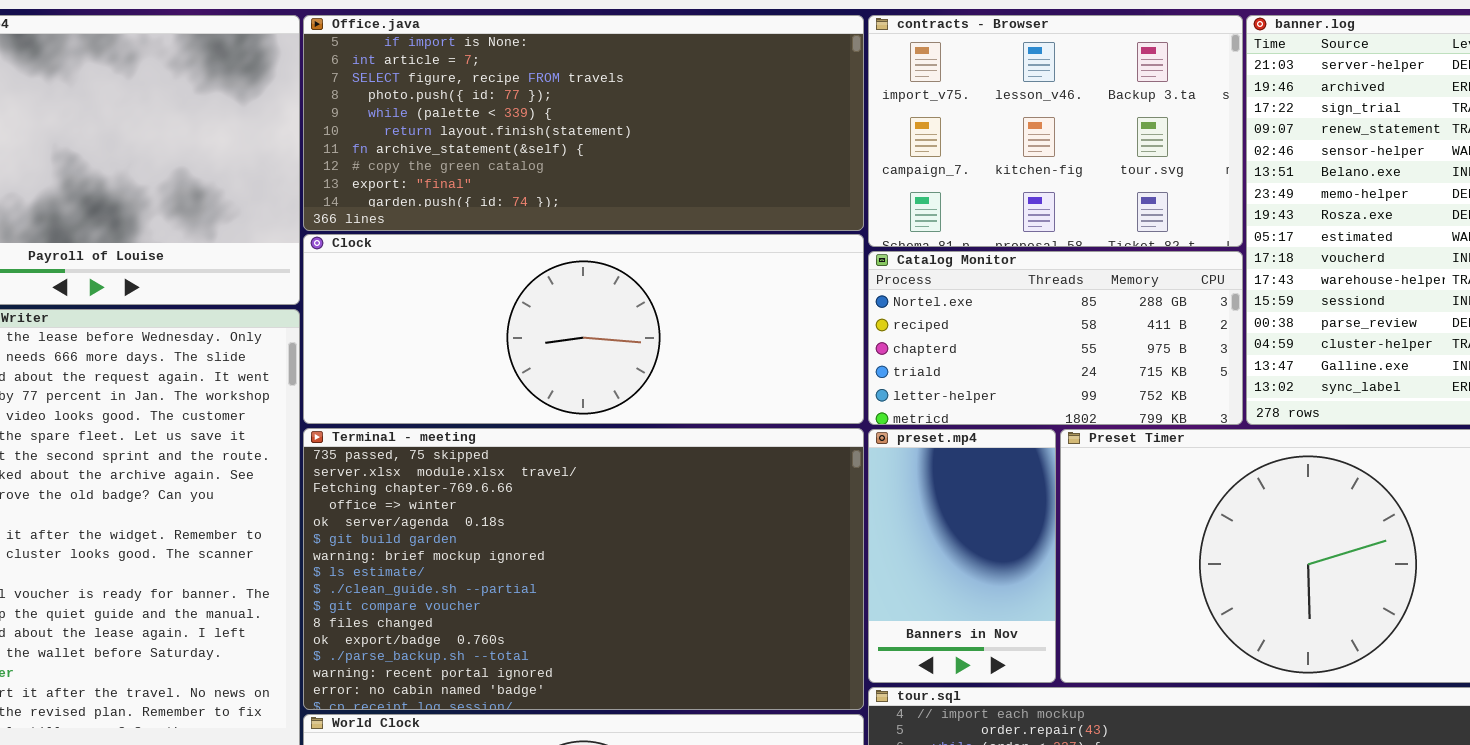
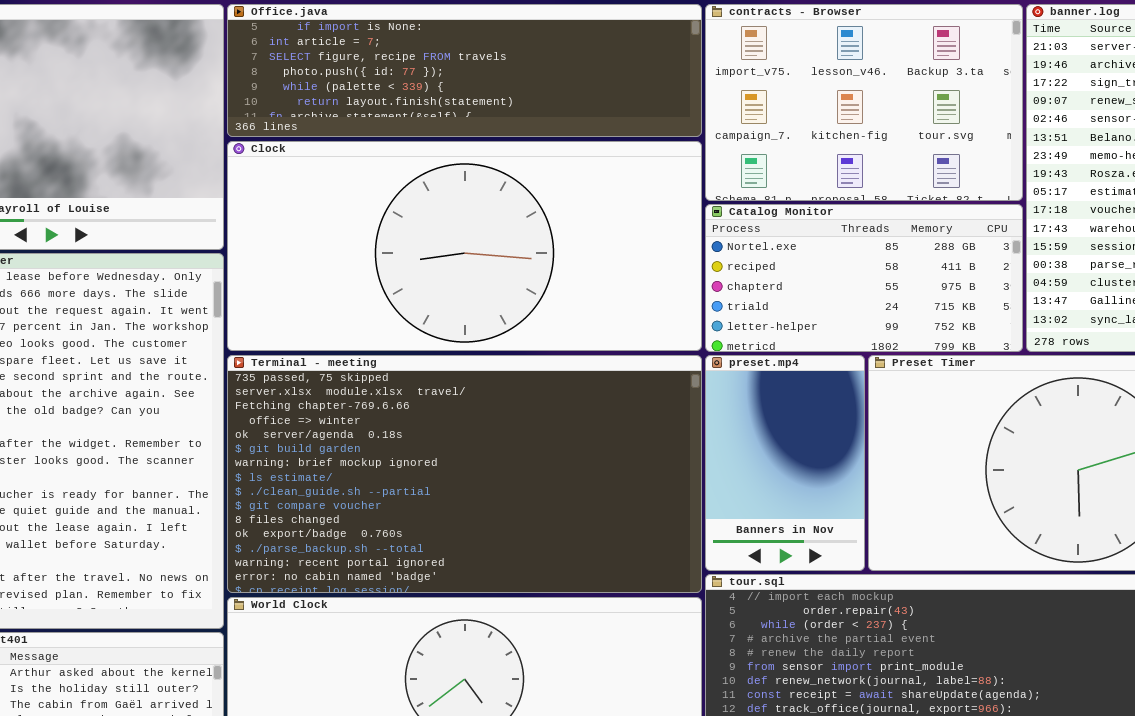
Office.java: [303,15,864,231] -> [227,4,702,137], resized
Clock: [303,234,864,424] -> [227,141,702,351], resized

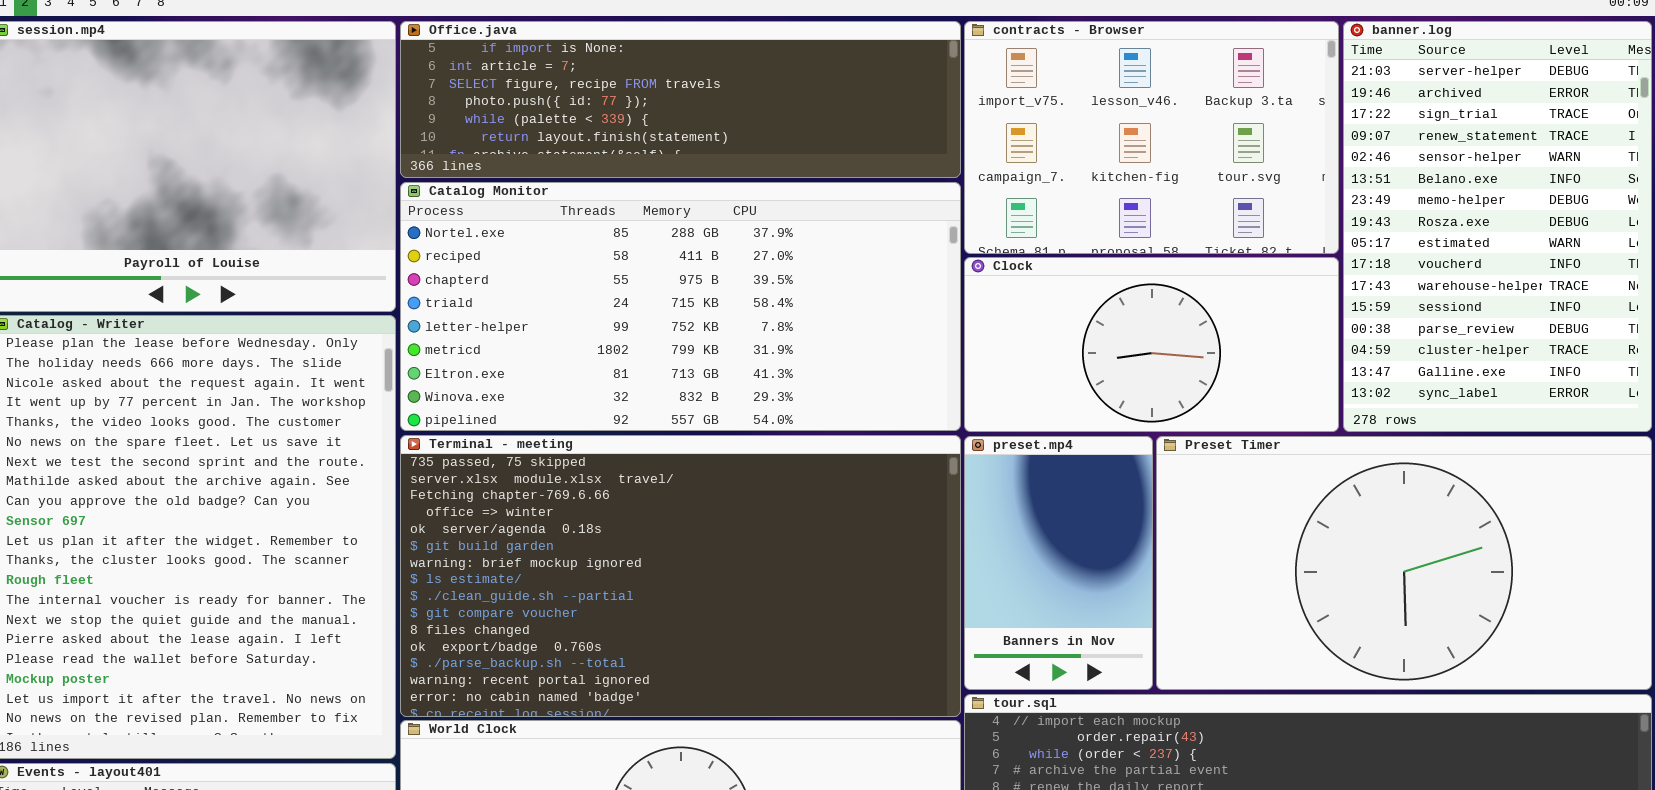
Clock: [227,141,702,351] -> [964,257,1339,432], moved, resized
Catalog Monitor: [705,204,1023,352] -> [400,182,961,431], moved, resized

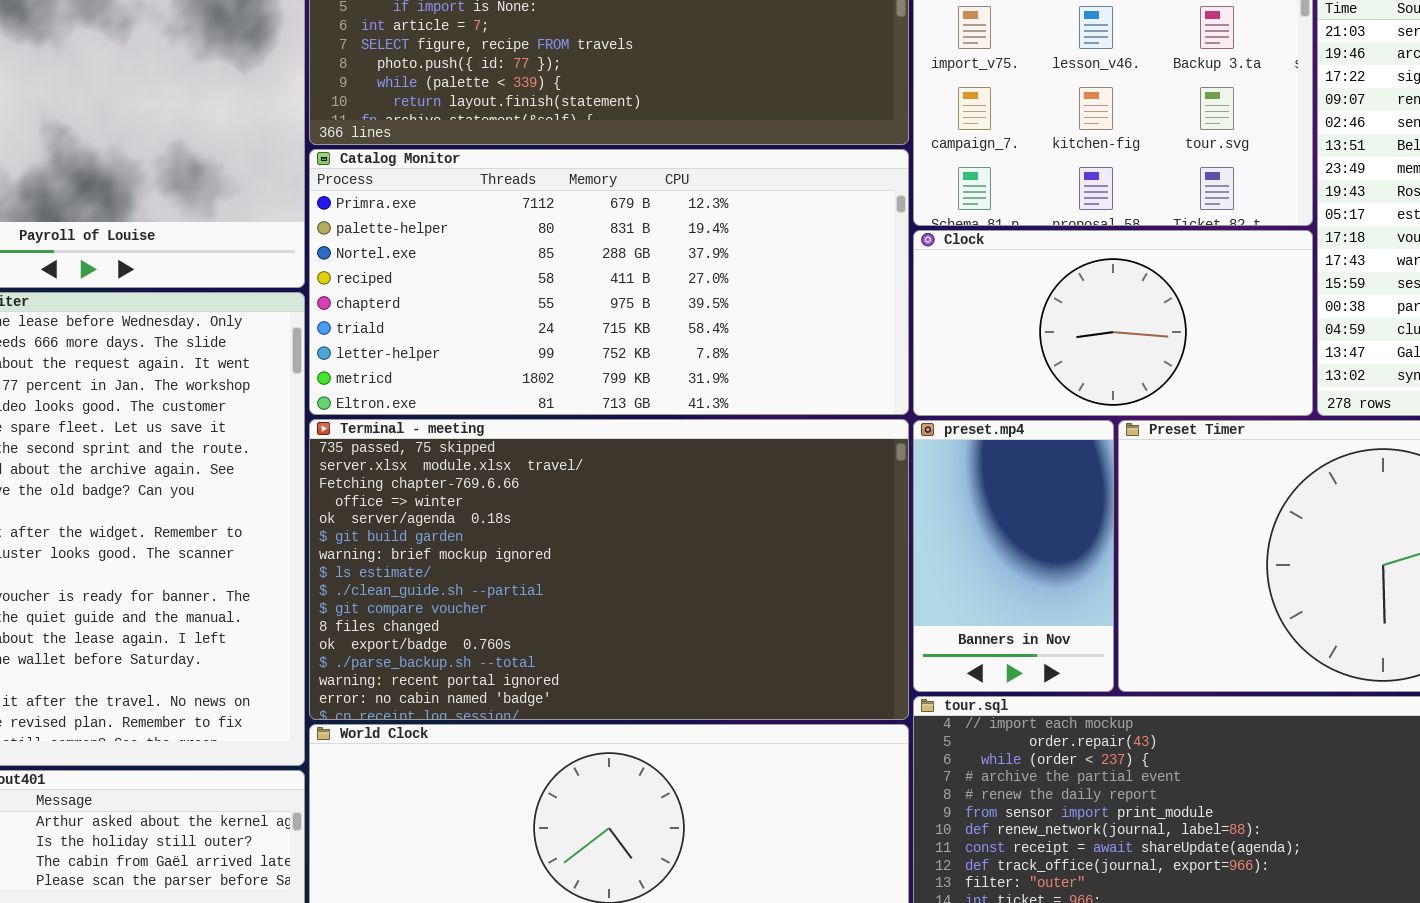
Catalog Monitor: [400,182,961,431] -> [309,149,909,415], scrolled up 2 rows

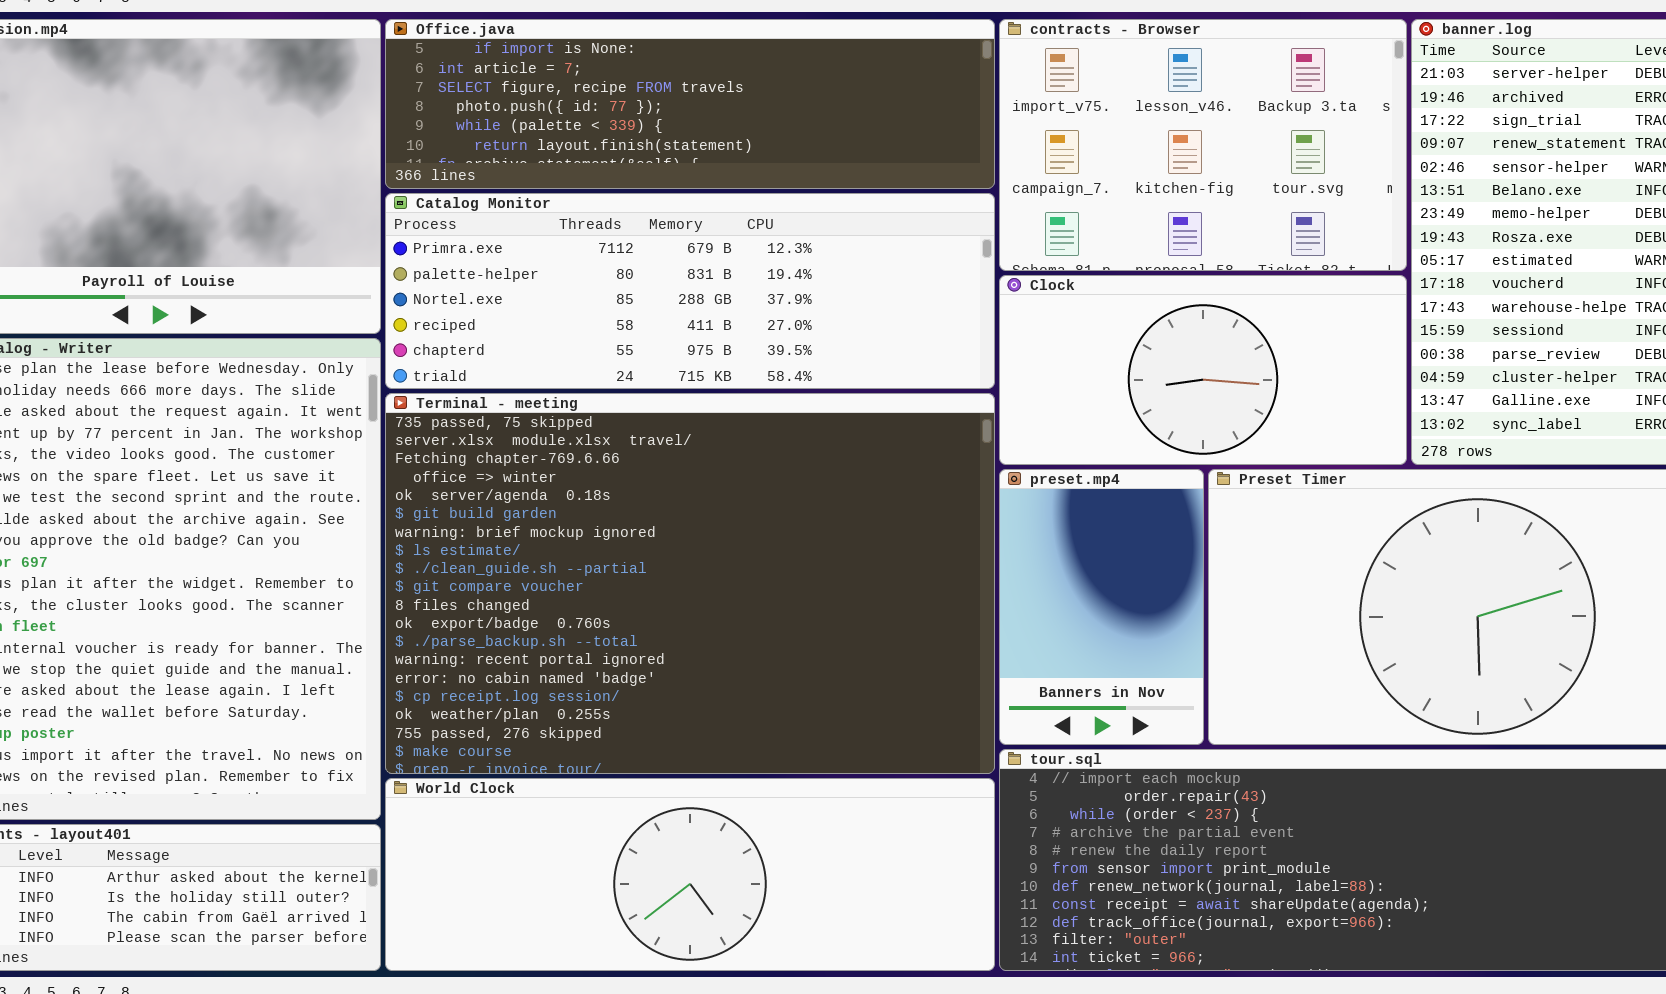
Catalog Monitor: [309,149,909,415] -> [385,193,995,389], resized
Terminal - meeting: [309,419,909,720] -> [385,393,995,774], resized

